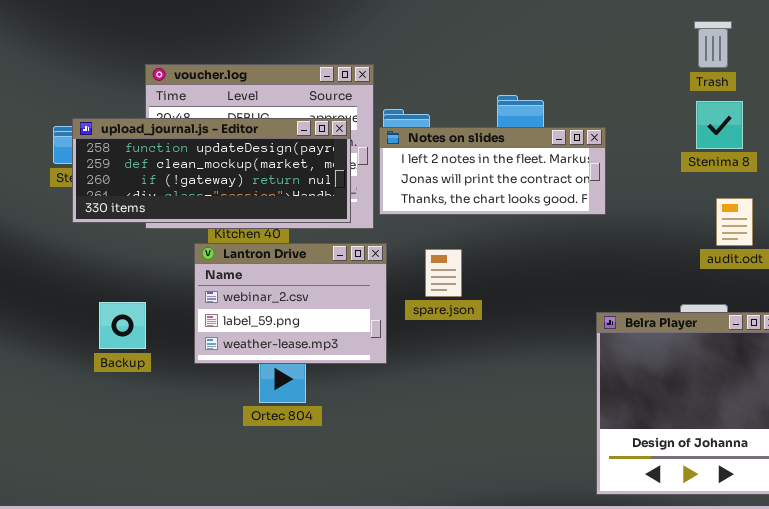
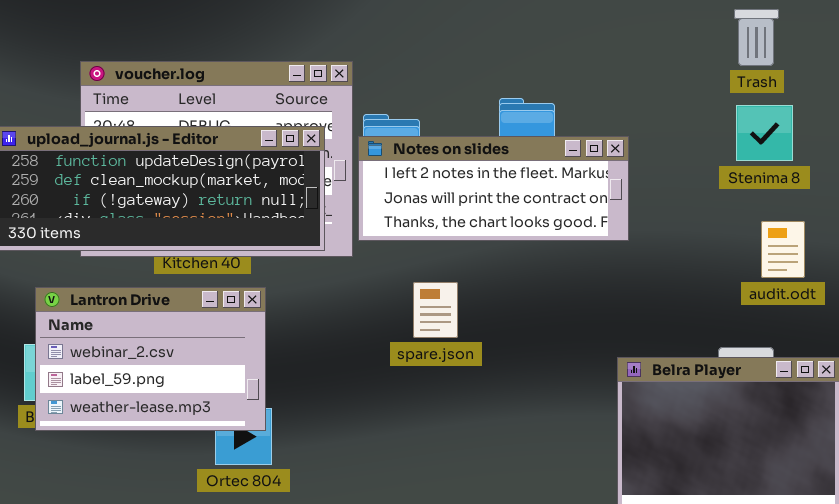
Lantron Drive: [194,243,387,364] -> [35,287,266,431], moved

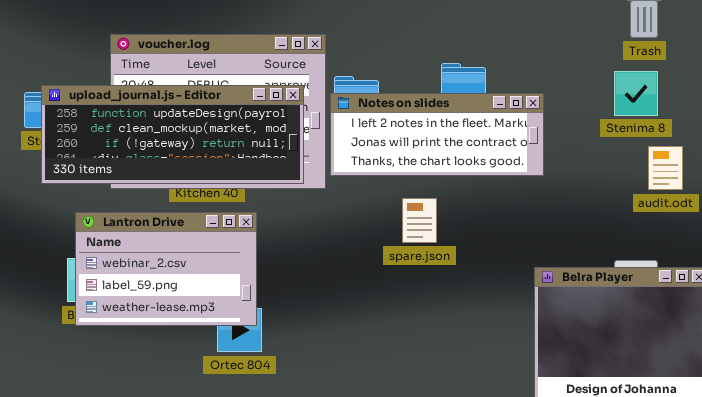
Stenima 8: [736,105,793,161] -> [614,71,658,116], moved
audit.odt: [761,221,805,278] -> [648,146,683,190], moved
spare.json: [413,282,458,338] -> [402,198,437,243], moved

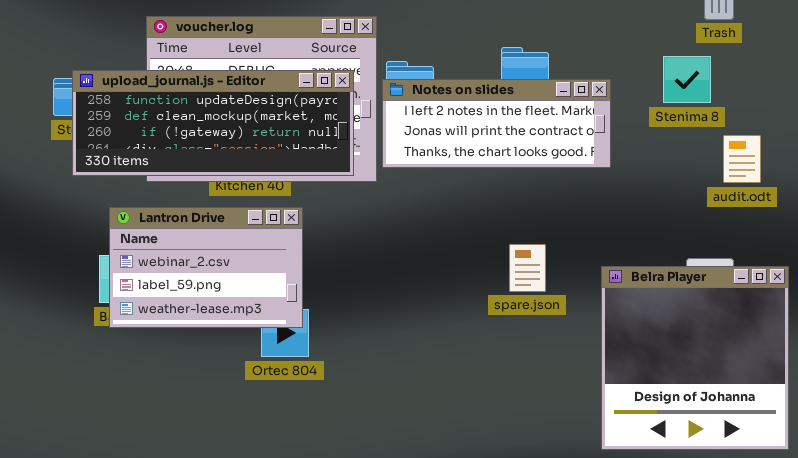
Stenima 8: [614,71,658,116] -> [663,56,711,103], moved
spare.json: [402,198,437,243] -> [509,244,546,292], moved

